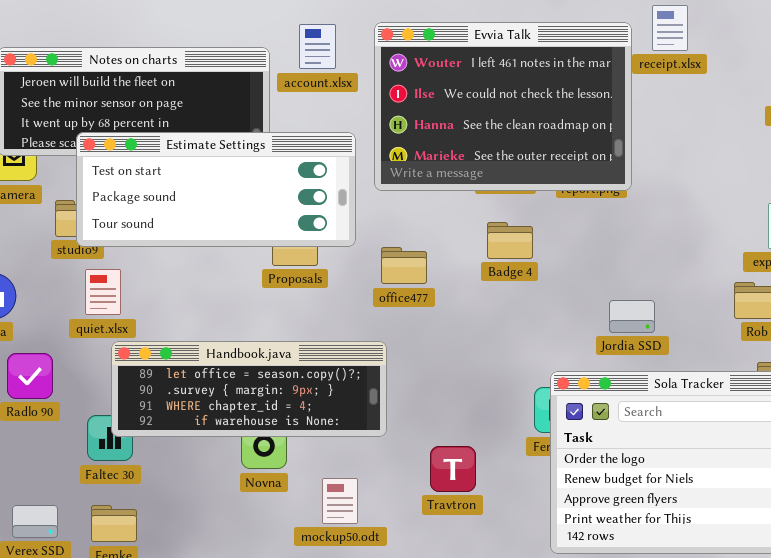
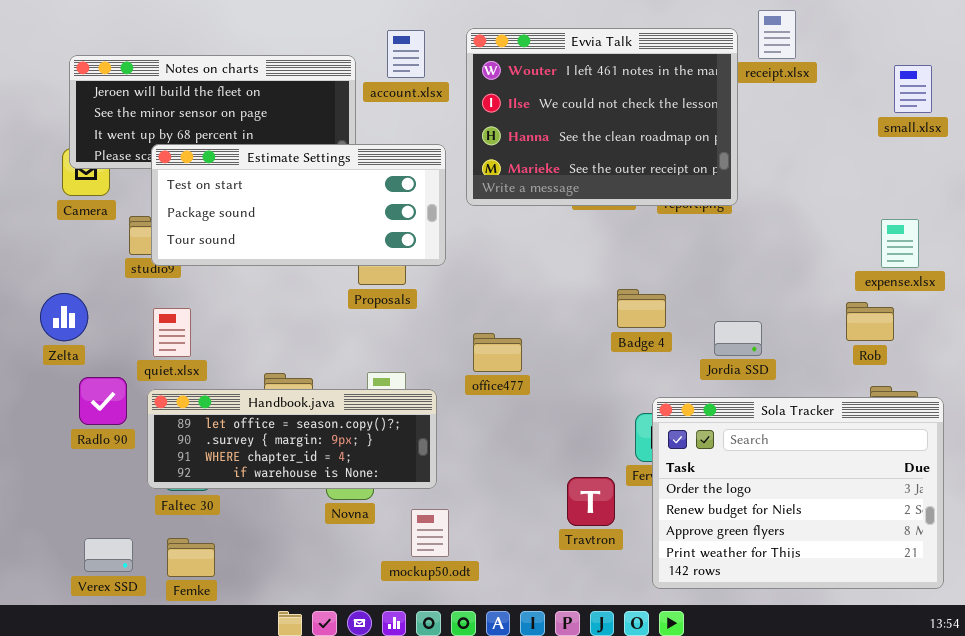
Badge 4: [487,222,533,259] -> [617,289,666,328], moved
office477: [381,247,427,284] -> [473,333,522,372], moved
quiet.xlsx: [85,269,121,315] -> [153,308,191,357], moved
Handbook.java: [111,341,387,437] -> [147,389,437,489], moved
Travtron: [430,446,476,492] -> [567,477,615,526], moved

